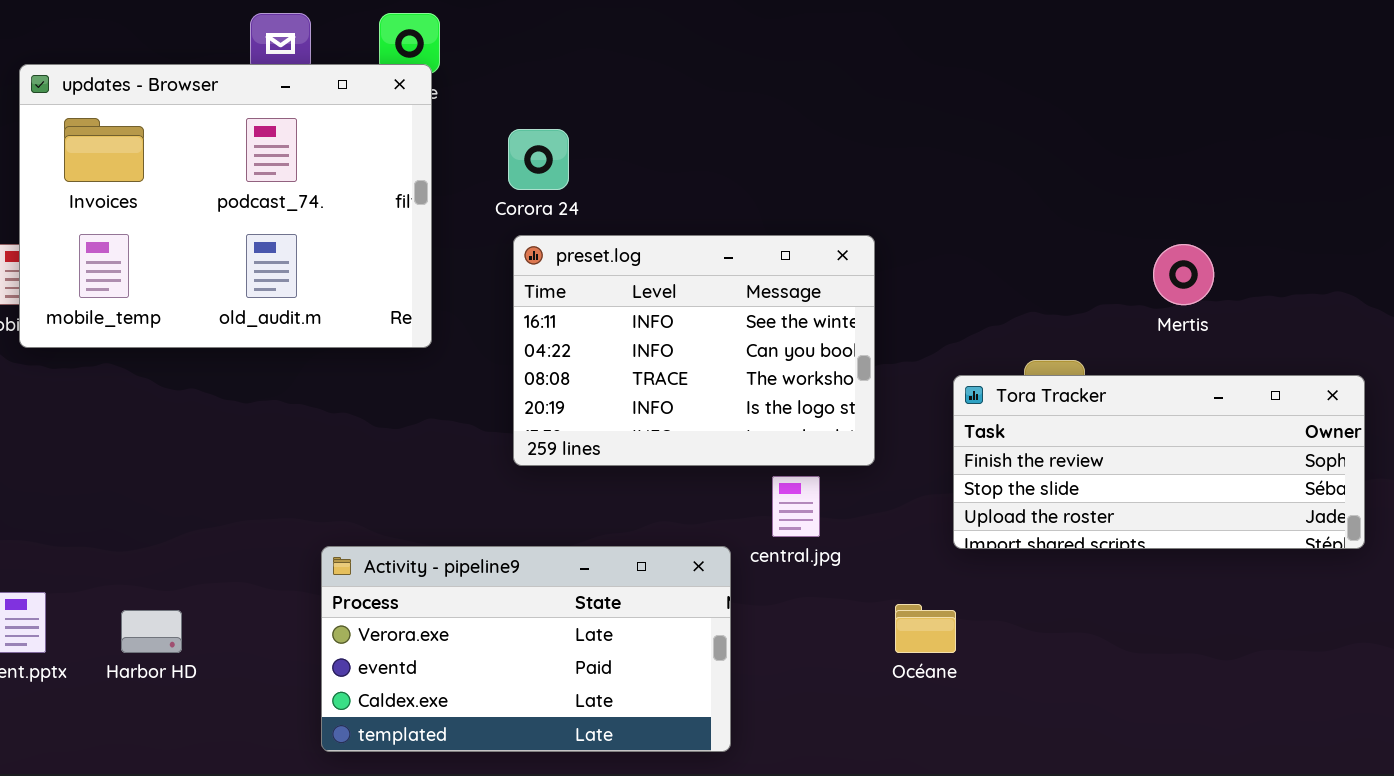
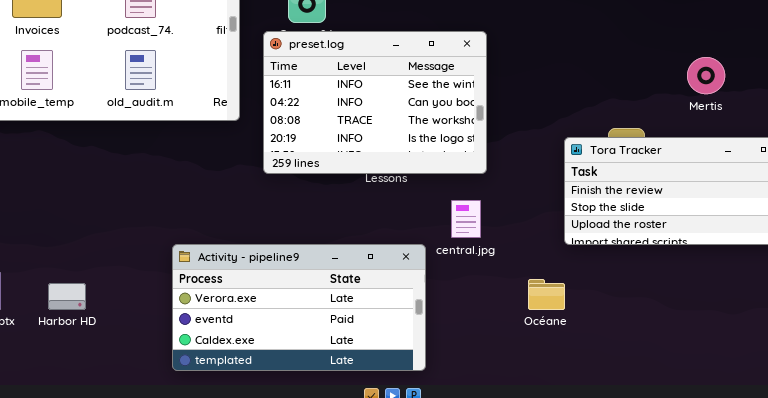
preset.log: [513,235,875,466] -> [263,31,487,174], moved

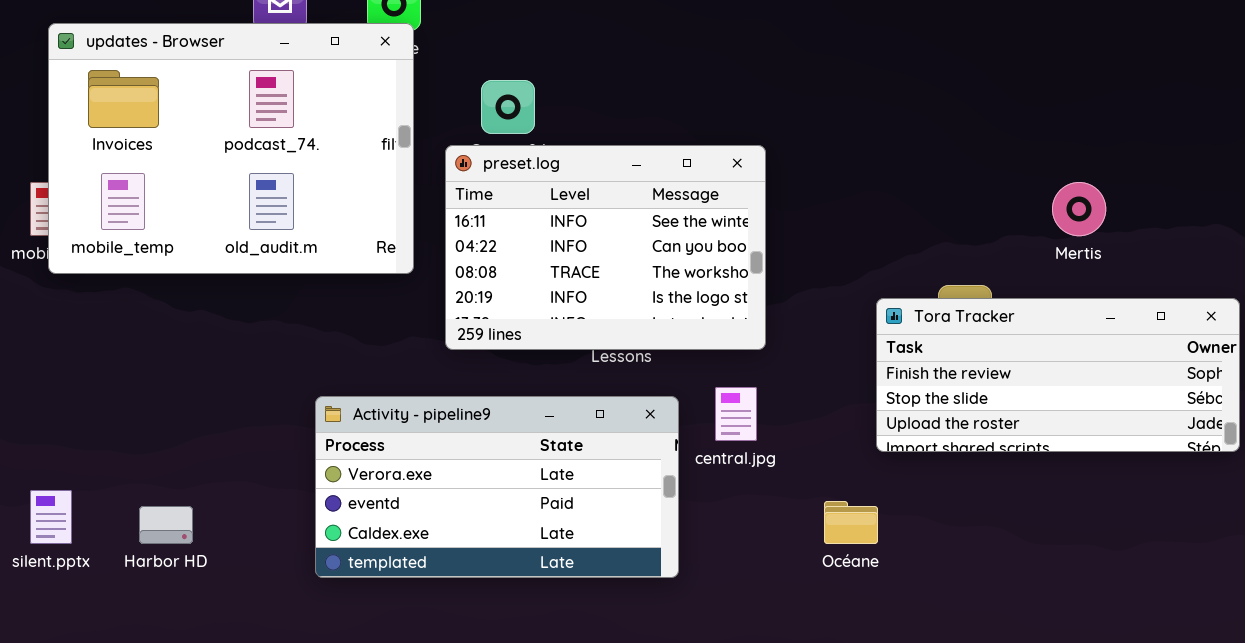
Activity - pipeline9: [172,244,426,371] -> [315,396,679,578], moved

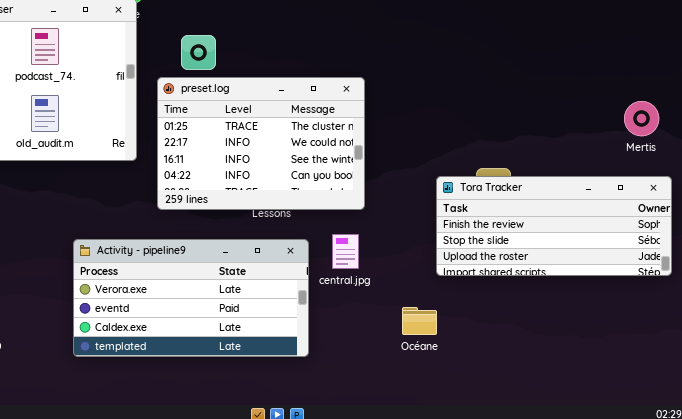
preset.log: [445,145,766,350] -> [157,77,365,210], scrolled up 2 rows
Mertis: [1052,182,1106,236] -> [624,101,659,136], moved

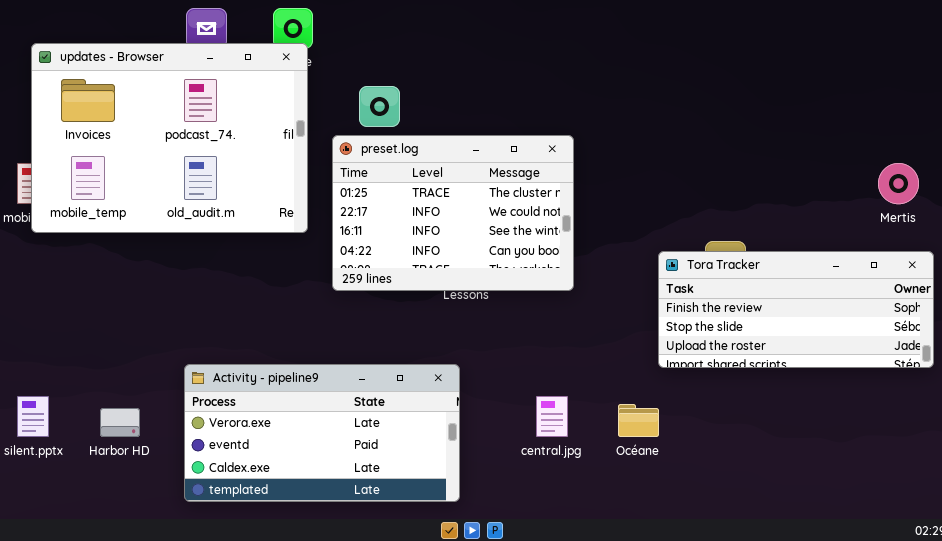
central.jpg: [332,234,359,269] -> [536,396,568,437], moved
Activity - pipeline9: [73,239,309,357] -> [184,364,460,502], moved

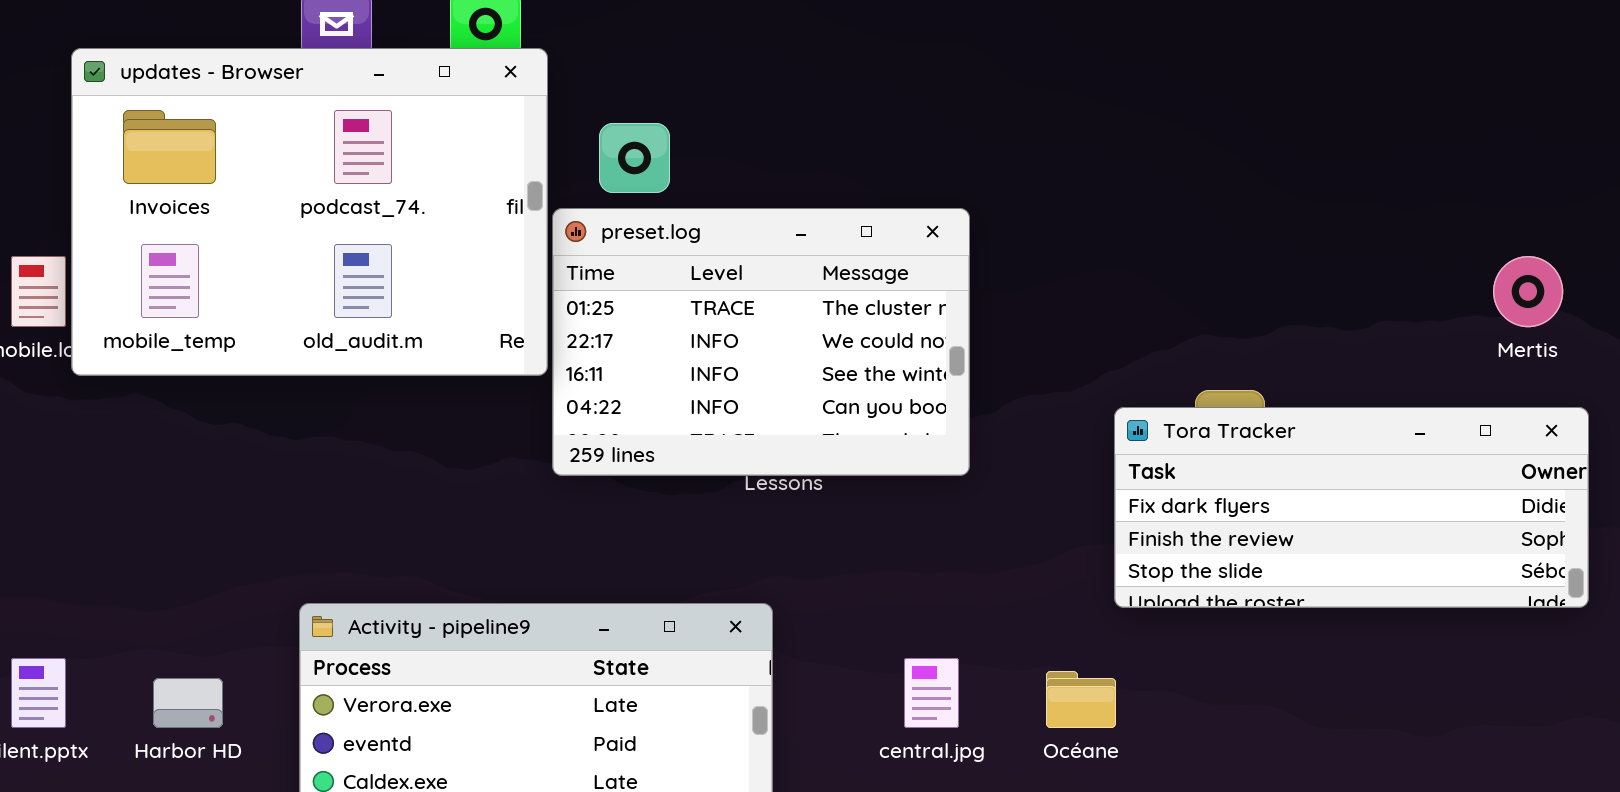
updates - Browser: [31,43,308,233] -> [71,48,548,376], moved
Tora Tracker: [658,251,934,368] -> [1114,407,1589,608], scrolled up 1 row

